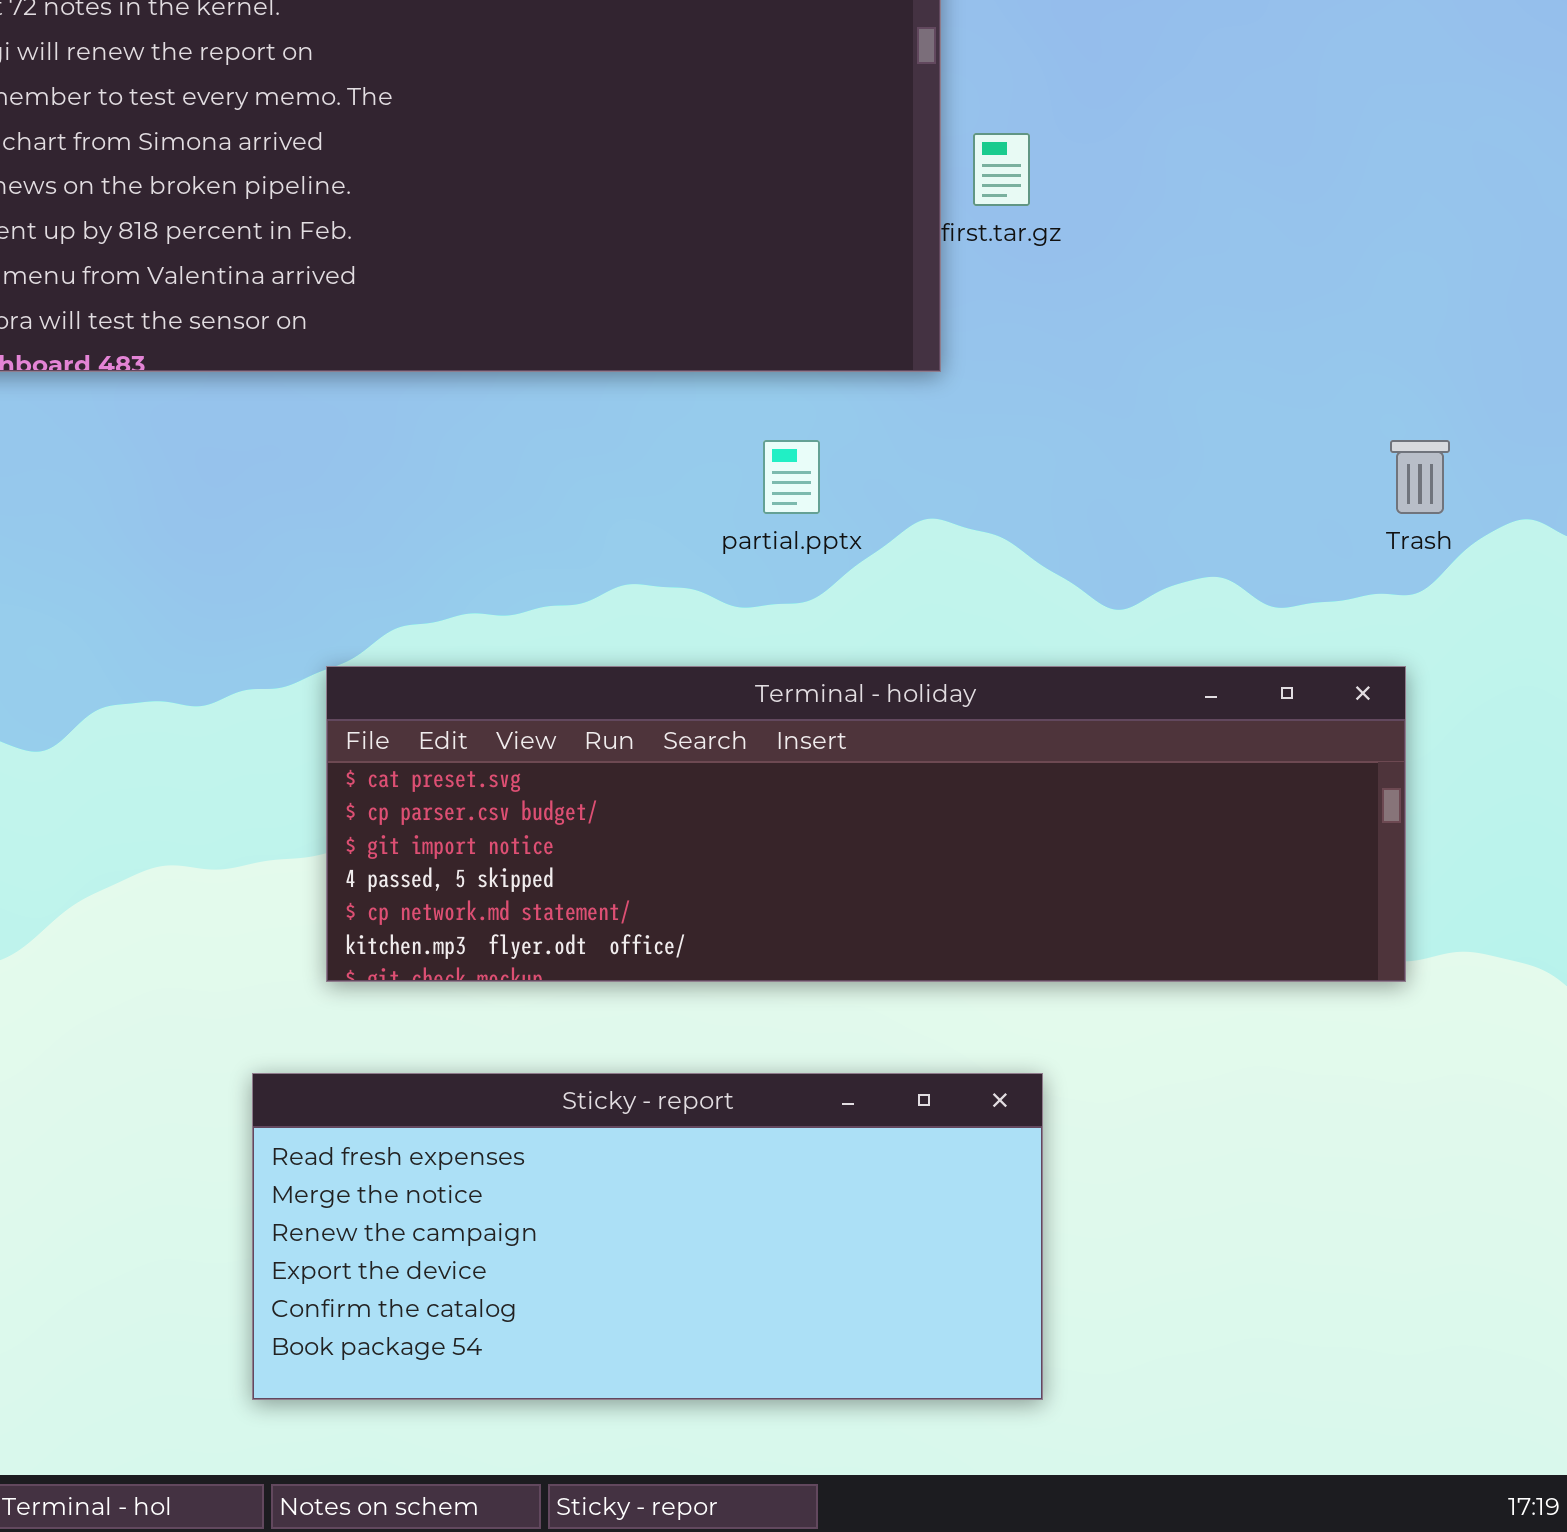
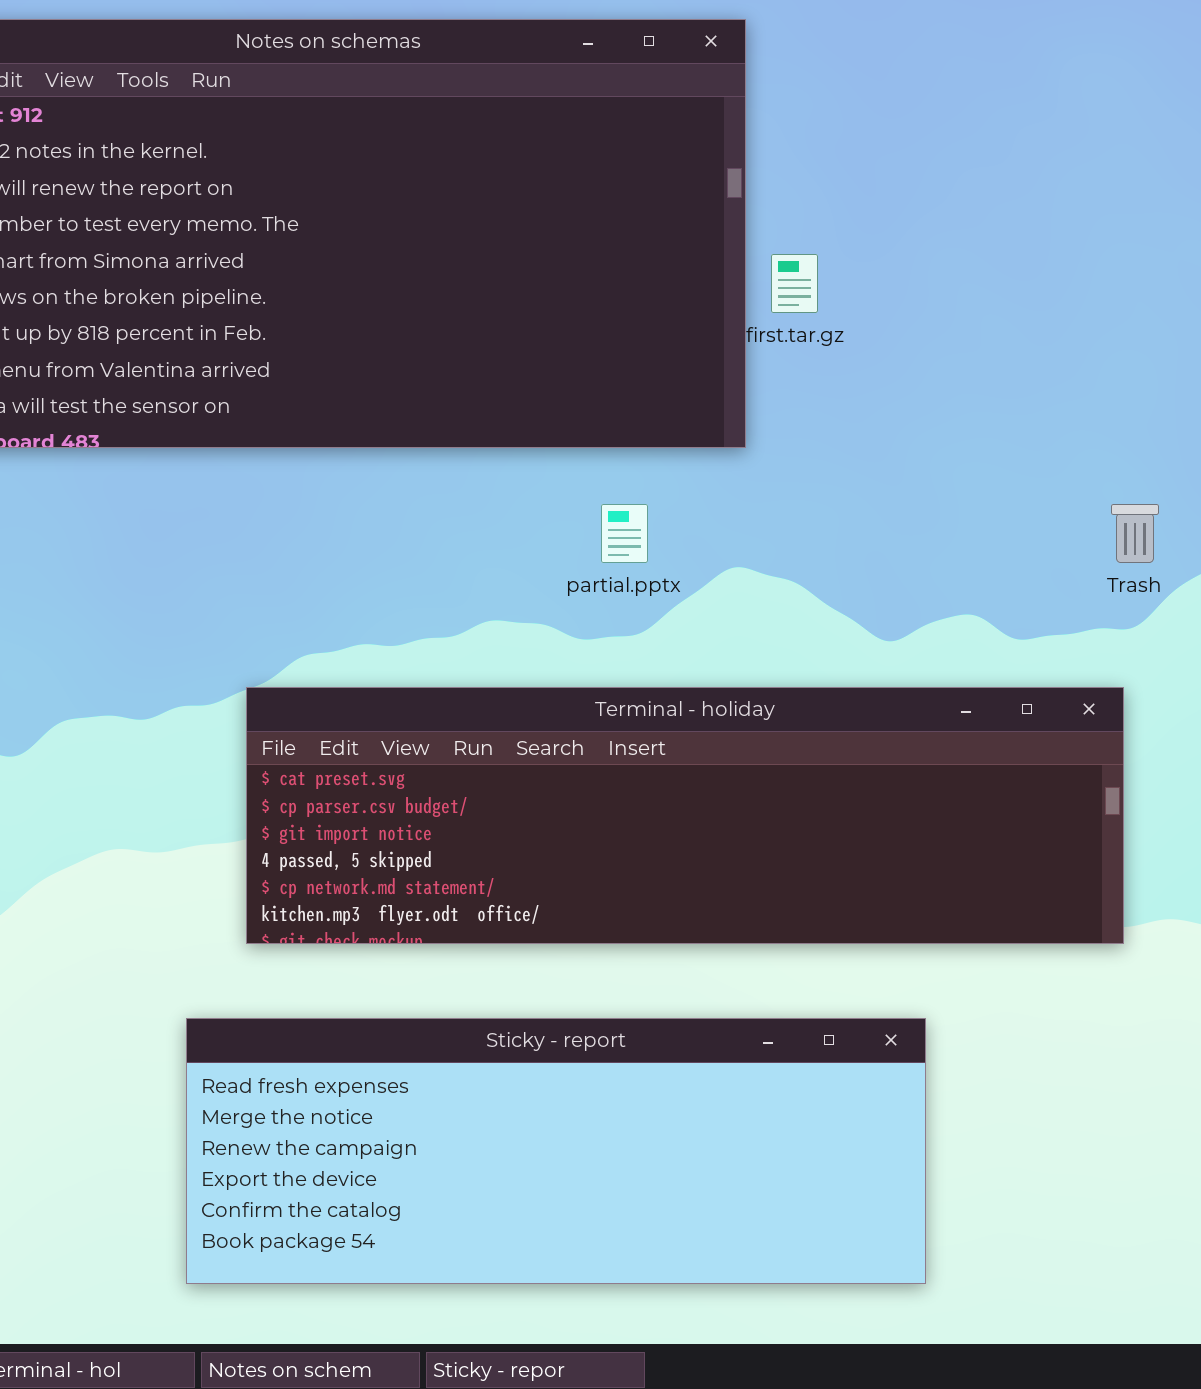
Sticky - report: [252,1073,1043,1400] -> [186,1018,926,1284], resized

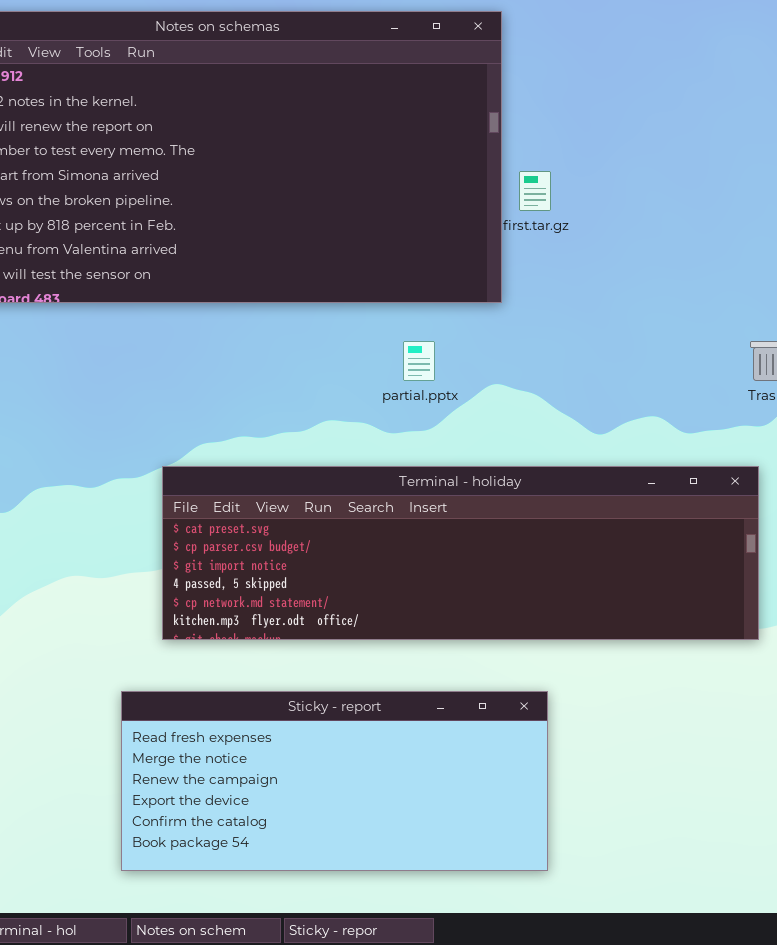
Sticky - report: [186,1018,926,1284] -> [121,691,548,871], resized

